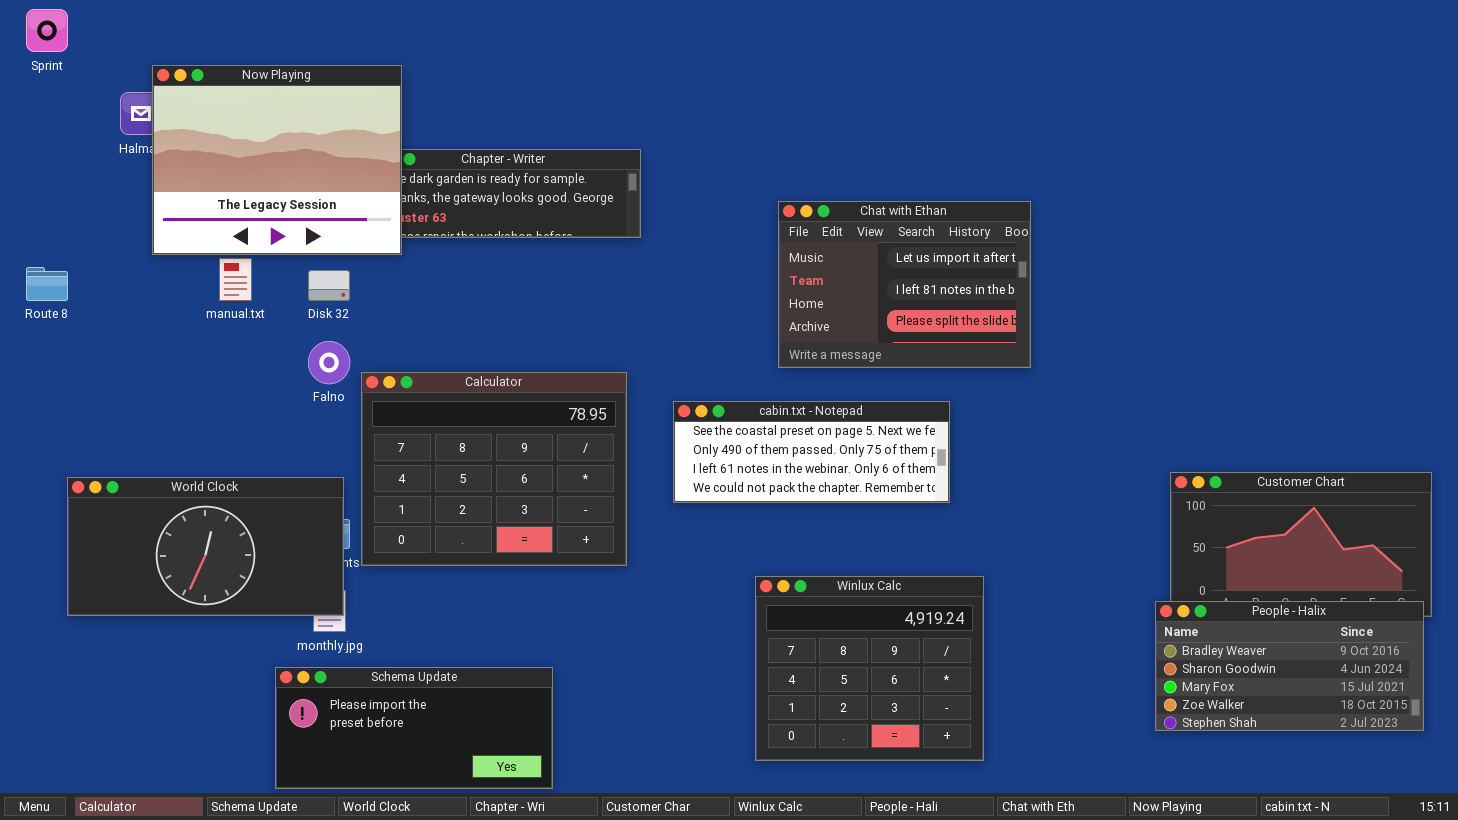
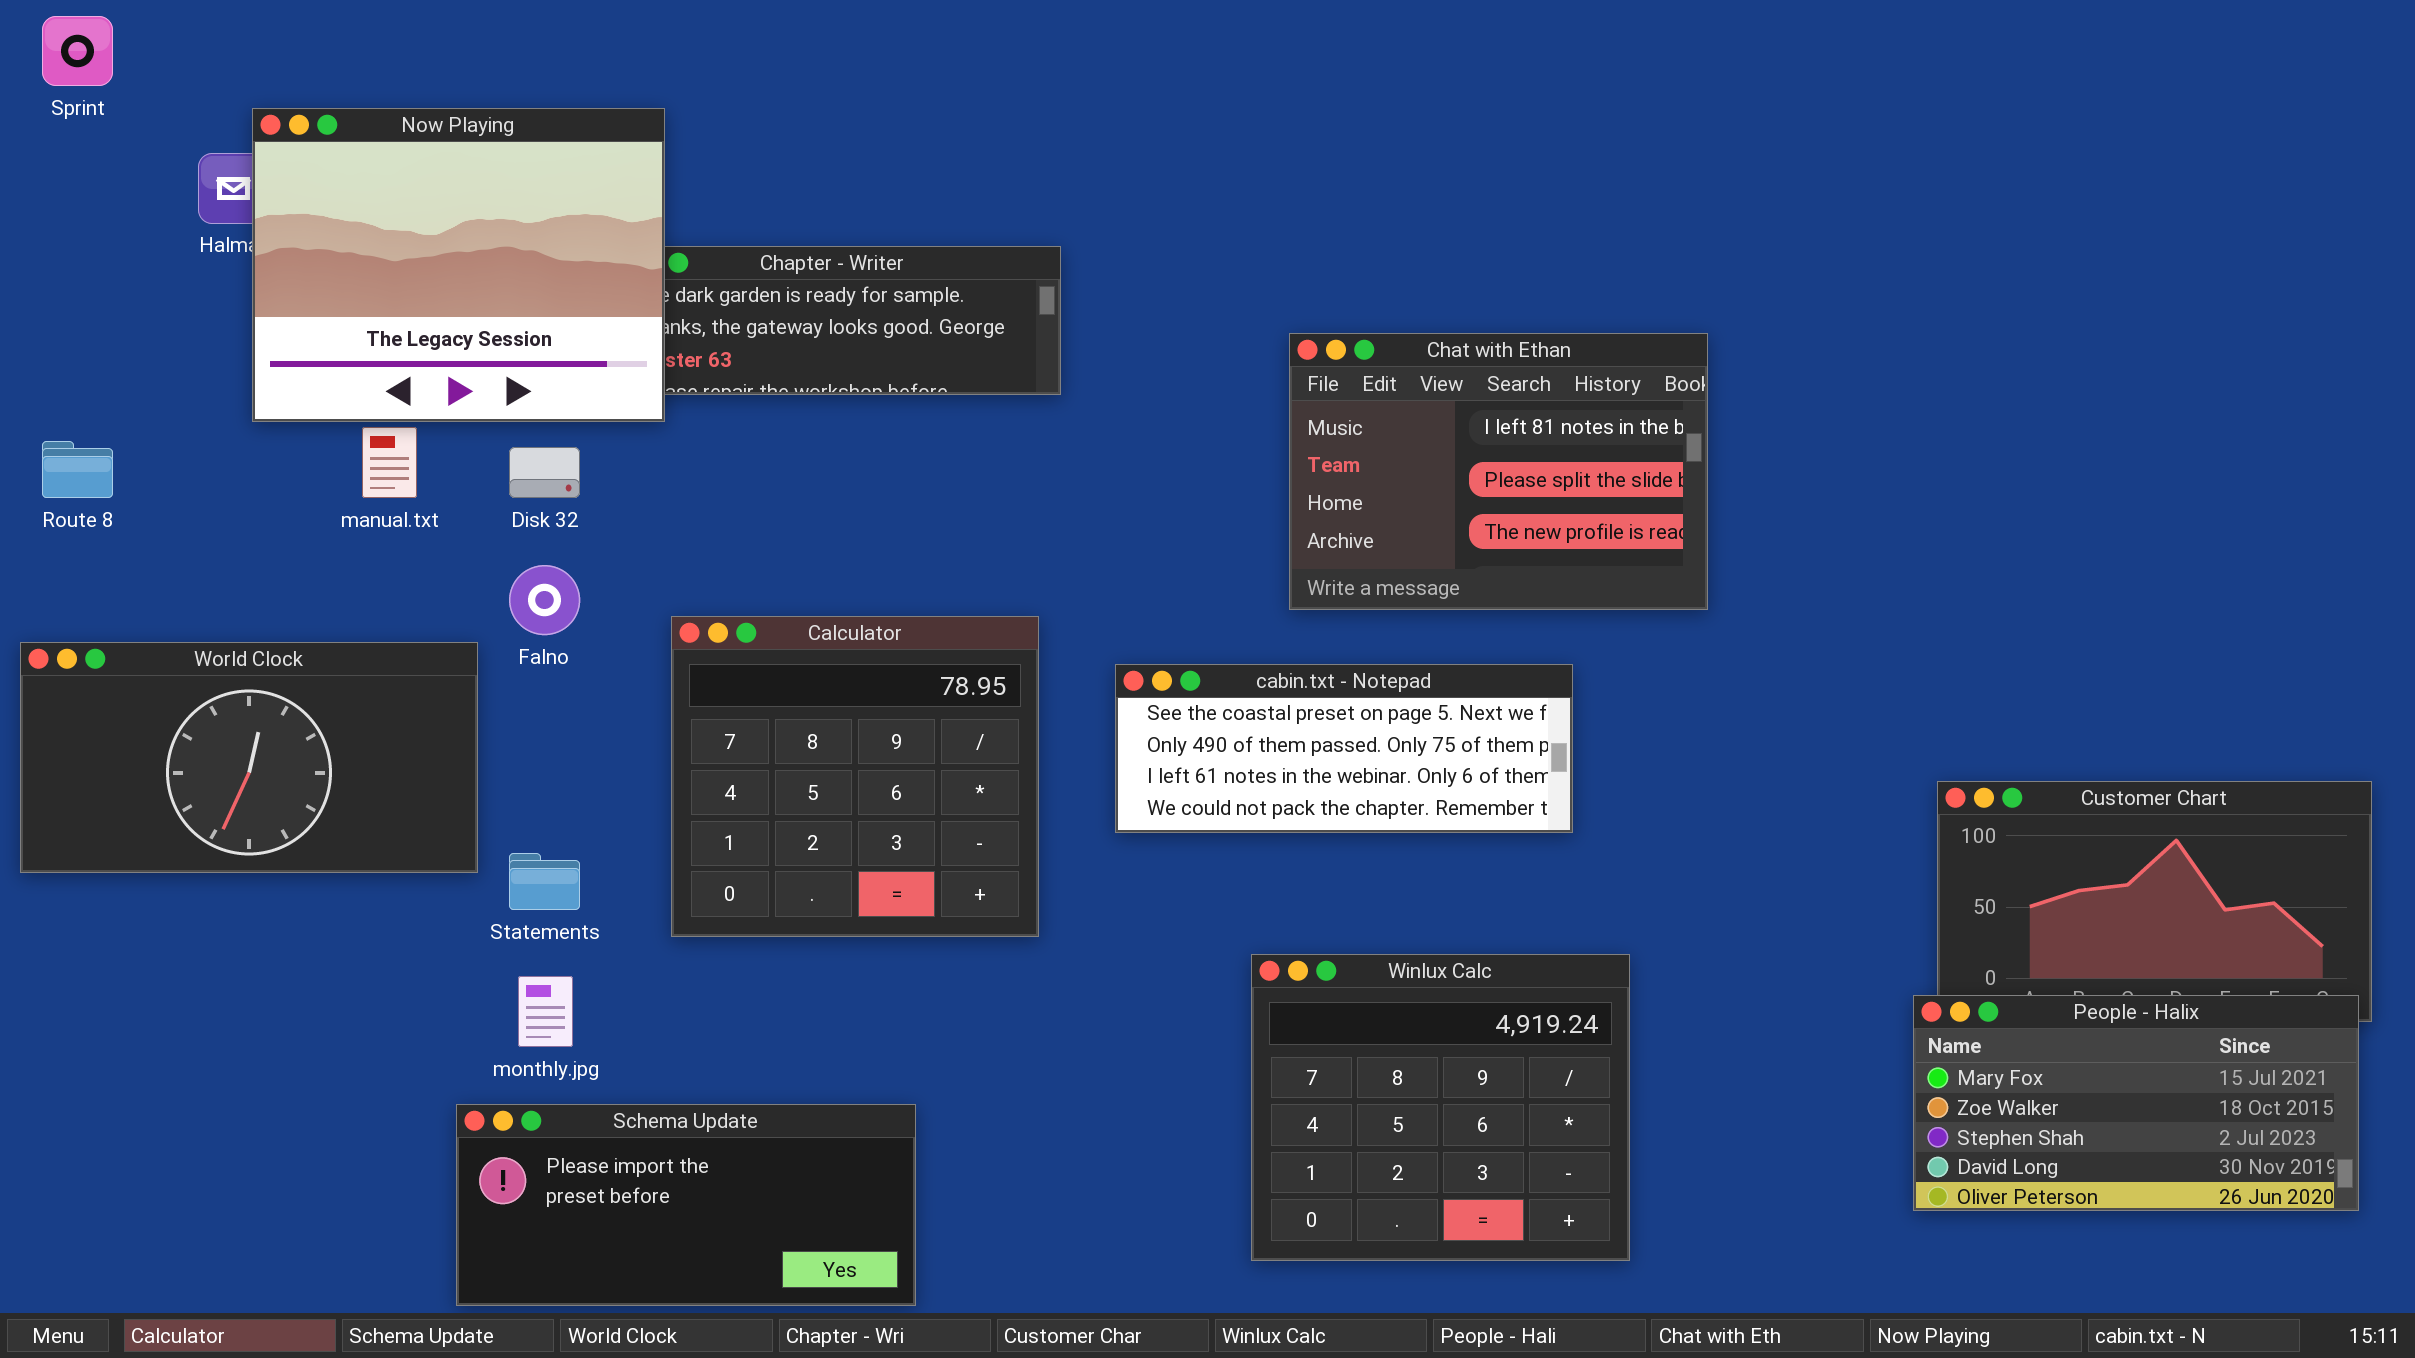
Chat with Ethan: [778,201,1031,368] -> [1289,333,1708,610], scrolled down 1 row
Calculator: [361,372,627,566] -> [671,616,1039,937], resized
World Clock: [67,477,344,616] -> [20,642,478,873], moved
People - Halix: [1155,601,1424,731] -> [1913,995,2359,1211], scrolled down 2 rows

